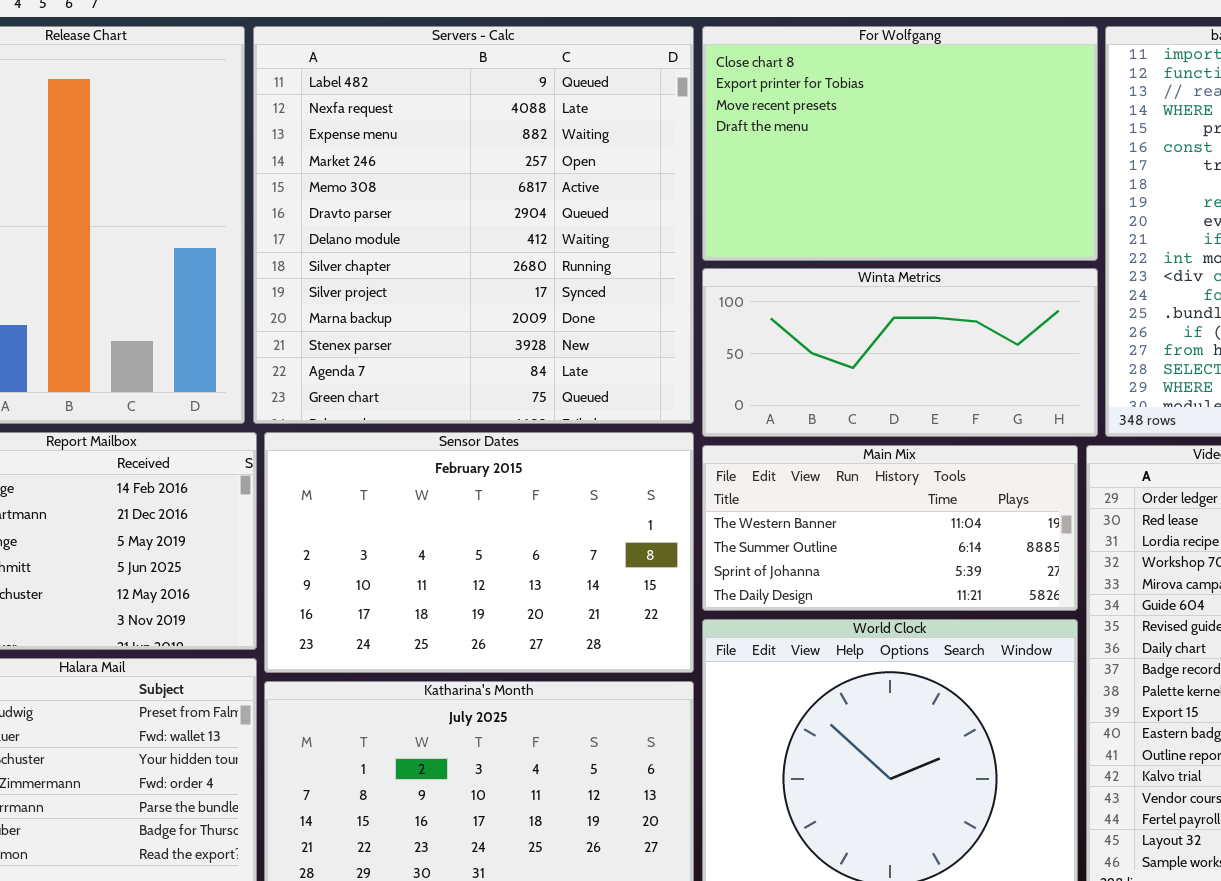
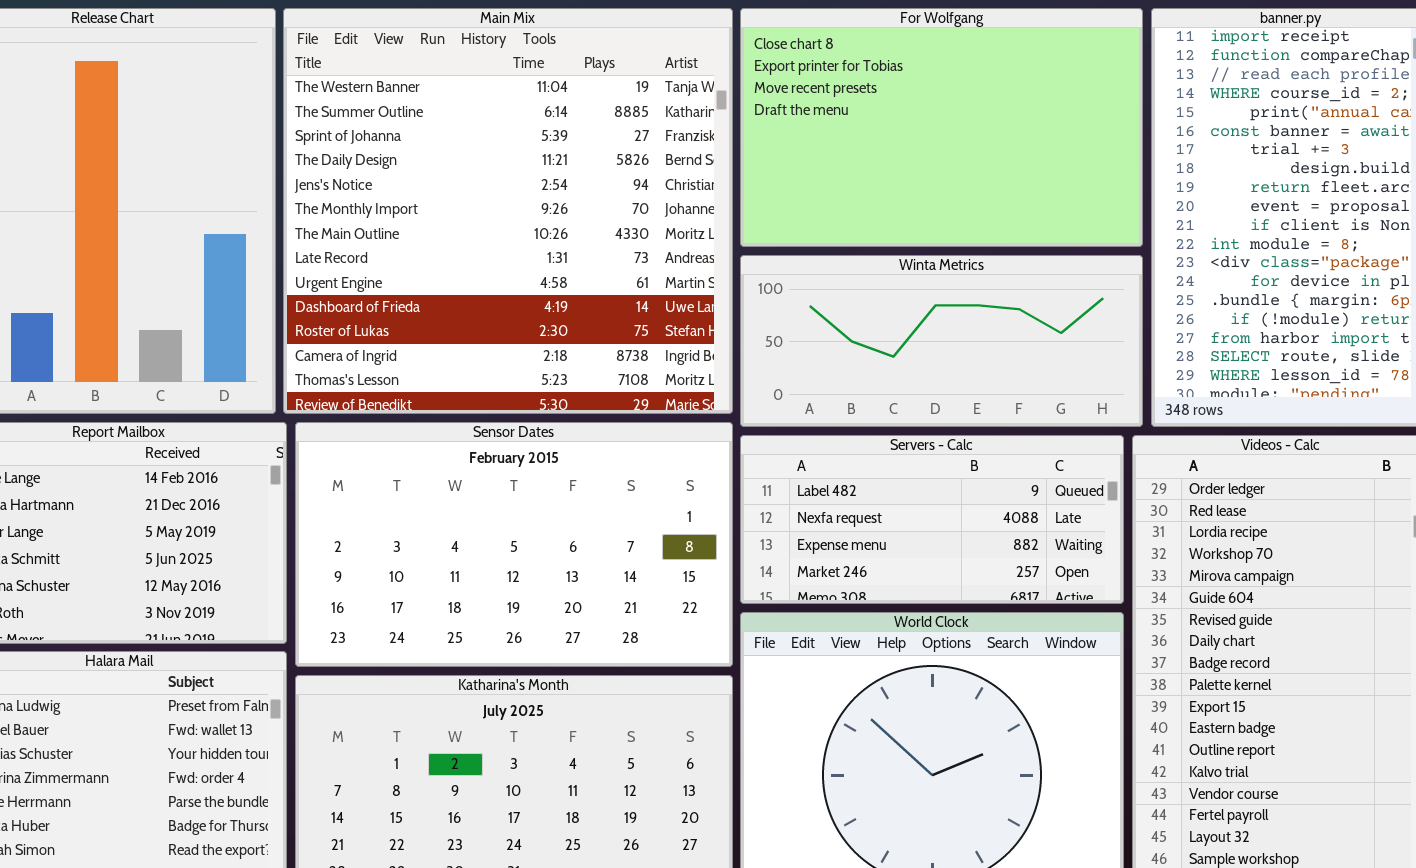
Servers - Calc: [253,26,694,424] -> [740,435,1124,604], moved, resized
Main Mix: [702,445,1078,611] -> [283,8,733,414], moved, resized

